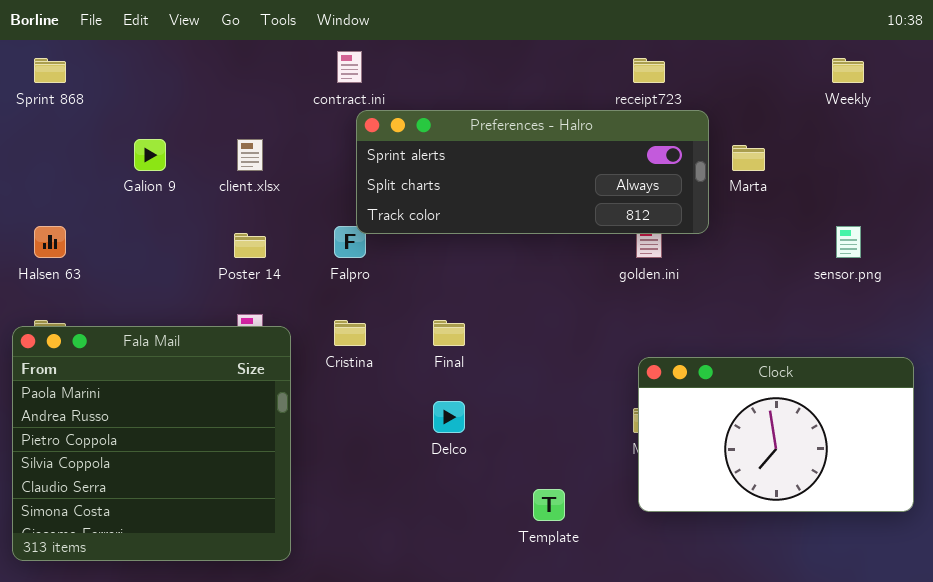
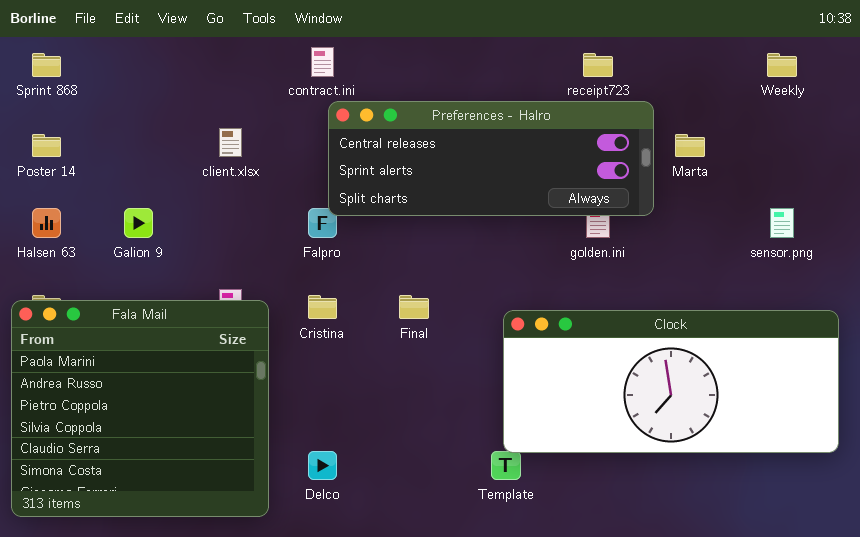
Preferences - Halro: [356,110,709,234] -> [328,101,654,216], scrolled up 1 row
Galion 9: [134,139,166,171] -> [124,208,153,238], moved
Poster 14: [234,233,266,258] -> [32,134,61,157], moved
Clock: [638,357,914,512] -> [503,310,839,453], moved, resized
Delco: [433,401,465,433] -> [308,451,337,480], moved

